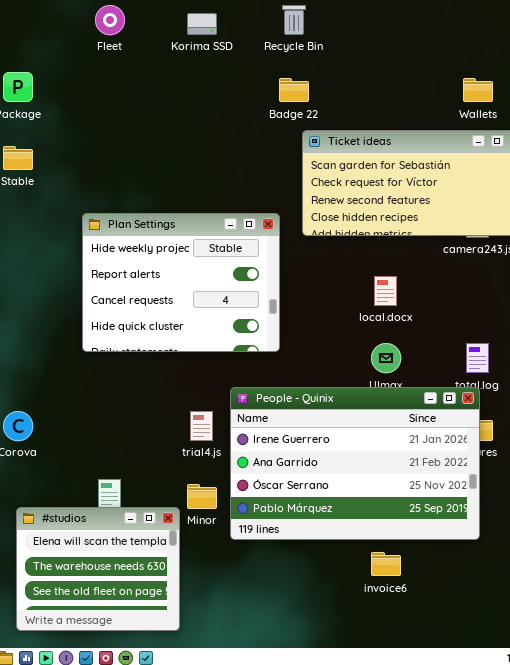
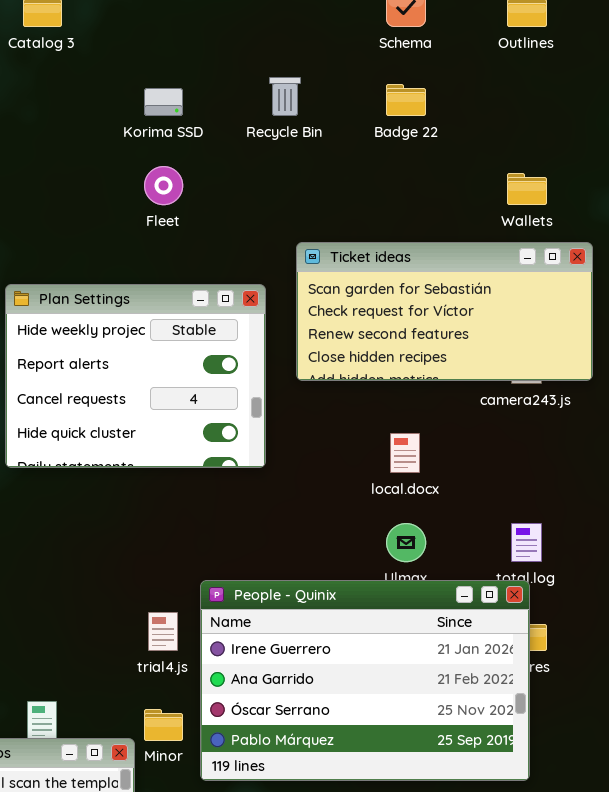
Fleet: [95,5,125,35] -> [144,166,183,205], moved
Badge 22: [279,78,309,102] -> [386,84,426,116], moved
Plan Settings: [82,213,280,352] -> [5,284,266,468], moved

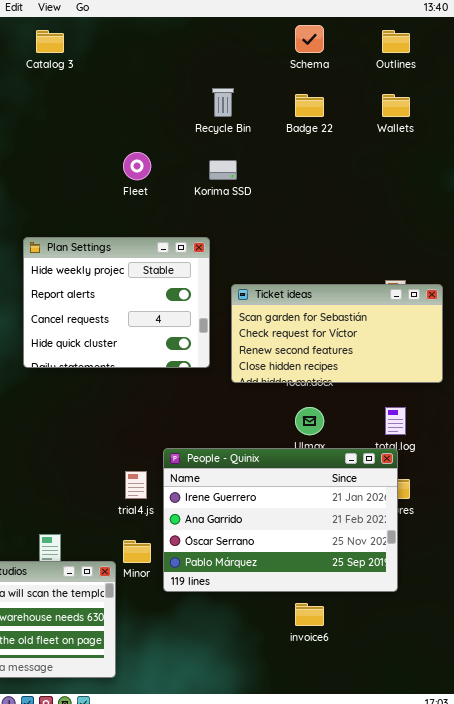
Korima SSD: [144,88,183,116] -> [209,160,237,180], moved
Wallets: [507,173,547,205] -> [382,94,410,117], moved
Ticket ideas: [296,242,593,381] -> [231,284,443,383], moved

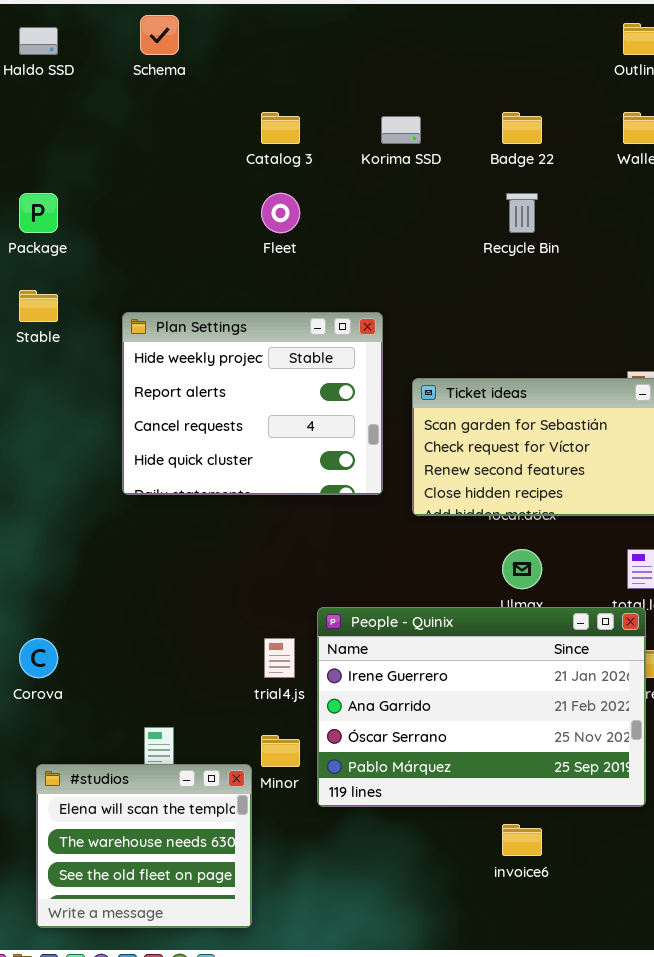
Schema: [295,25,324,53] -> [140,15,179,55], moved
Catalog 3: [36,30,64,53] -> [261,112,300,144], moved
Recycle Bin: [212,88,234,117] -> [506,193,538,233], moved
Korima SSD: [209,160,237,180] -> [381,116,421,144], moved

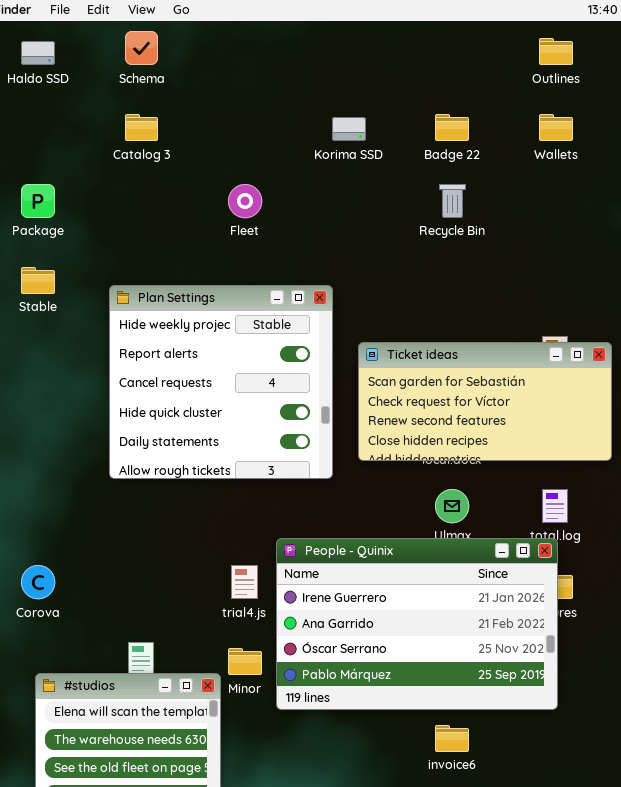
Catalog 3: [261,112,300,144] -> [125,114,158,141], moved
Plan Settings: [122,312,383,495] -> [109,285,333,479], resized

